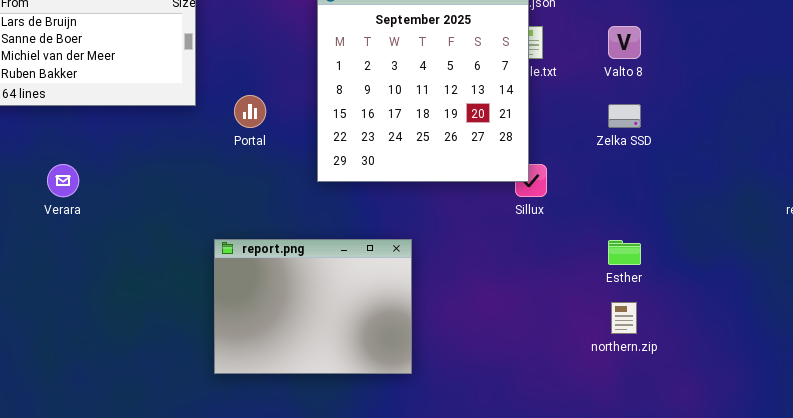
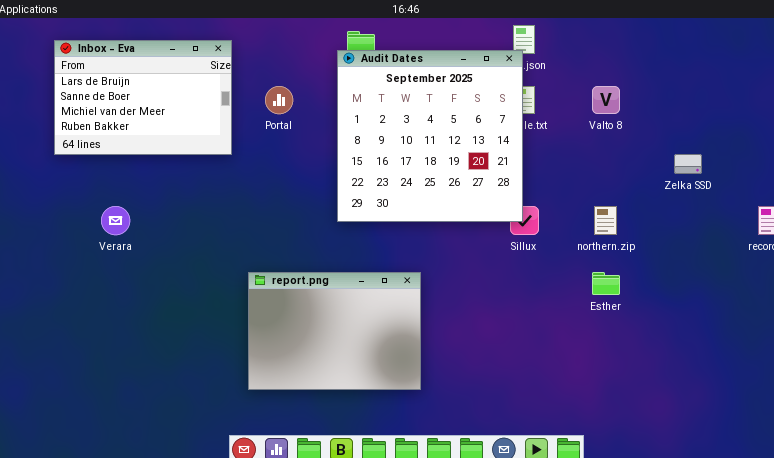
Portal: [234,95,266,128] -> [265,86,293,114], moved
Zelka SSD: [608,104,641,128] -> [674,154,702,174], moved
northern.zip: [611,302,637,334] -> [594,206,617,235], moved

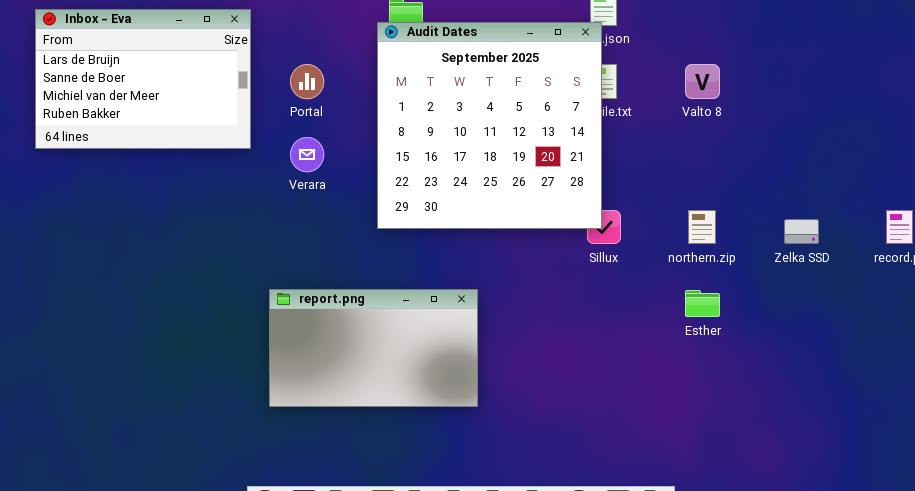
Zelka SSD: [674,154,702,174] -> [784,219,819,244], moved
Verara: [101,206,130,235] -> [290,137,324,172], moved
report.png: [248,272,421,390] -> [269,289,478,407], resized

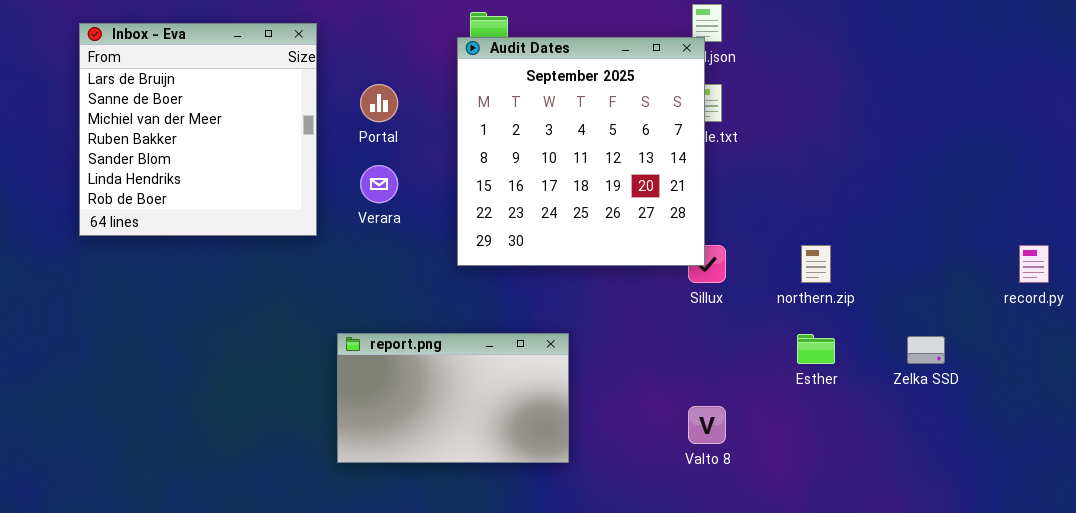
Inbox - Eva: [35,9,251,149] -> [79,23,317,236], resized
Valto 8: [685,64,720,99] -> [688,406,726,444], moved
Zelka SSD: [784,219,819,244] -> [907,336,945,364], moved

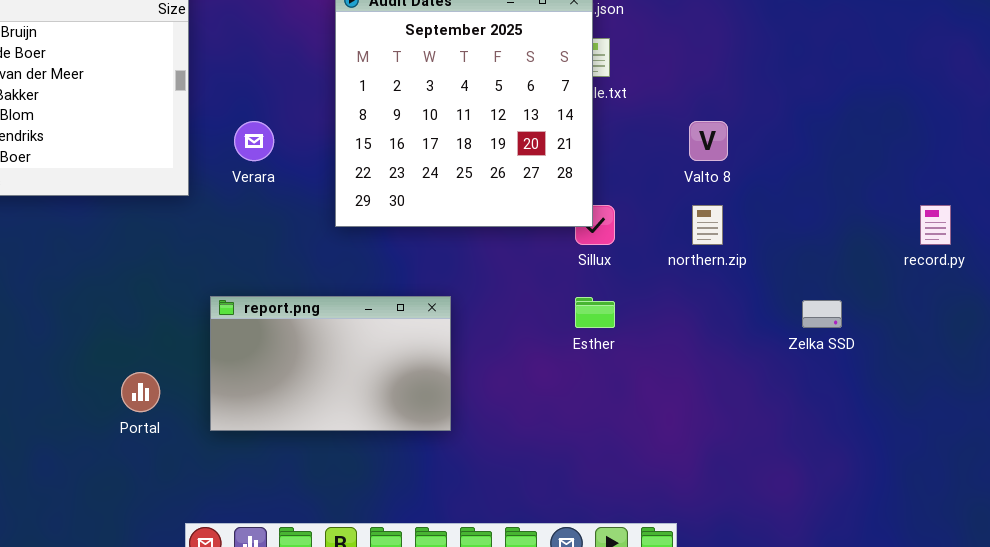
Portal: [360,84,398,122] -> [121,372,160,412], moved
Esther: [797,334,835,364] -> [575,297,615,328], moved
Valto 8: [688,406,726,444] -> [689,121,728,161], moved

